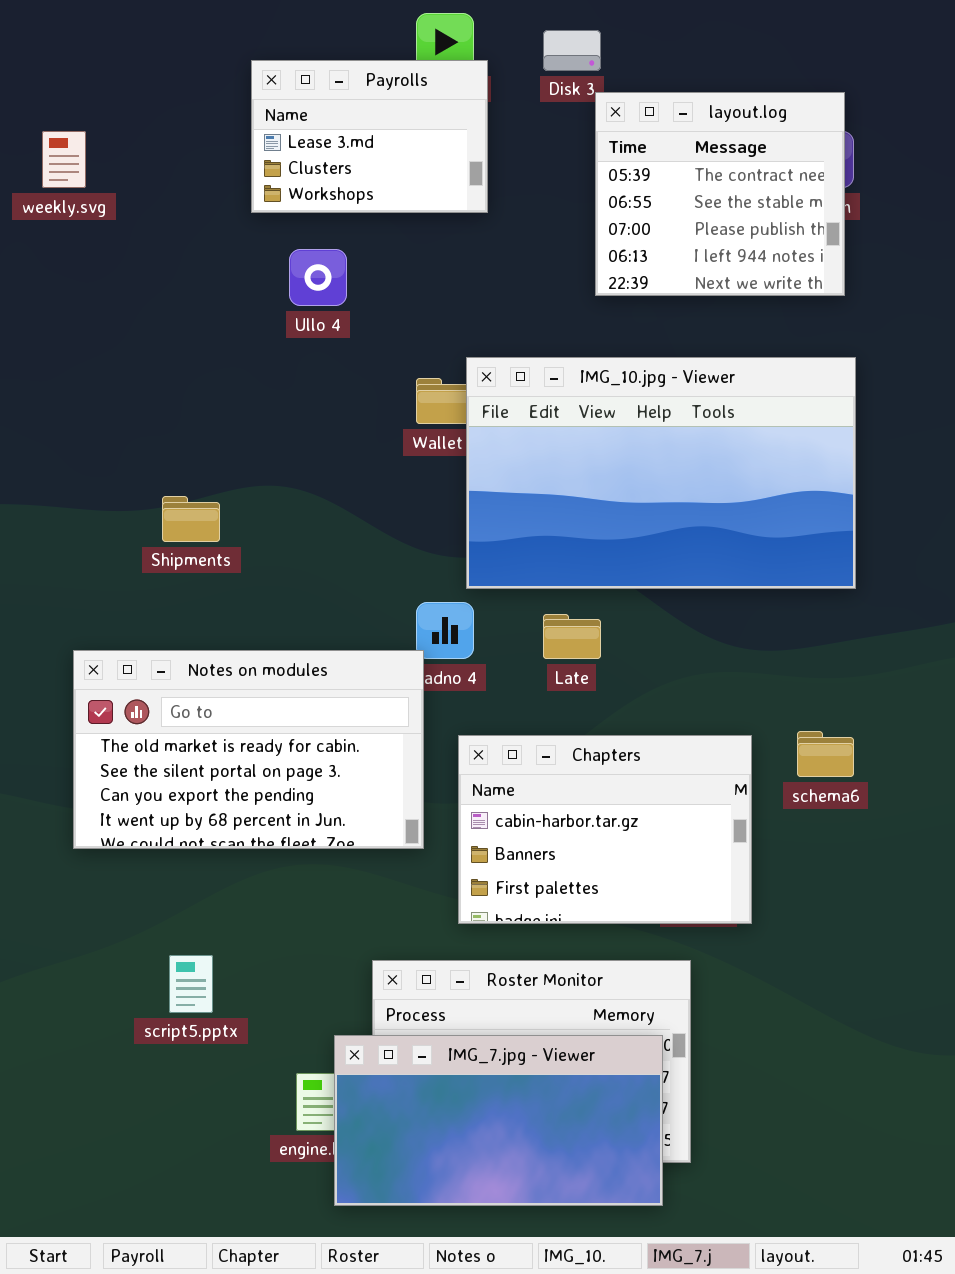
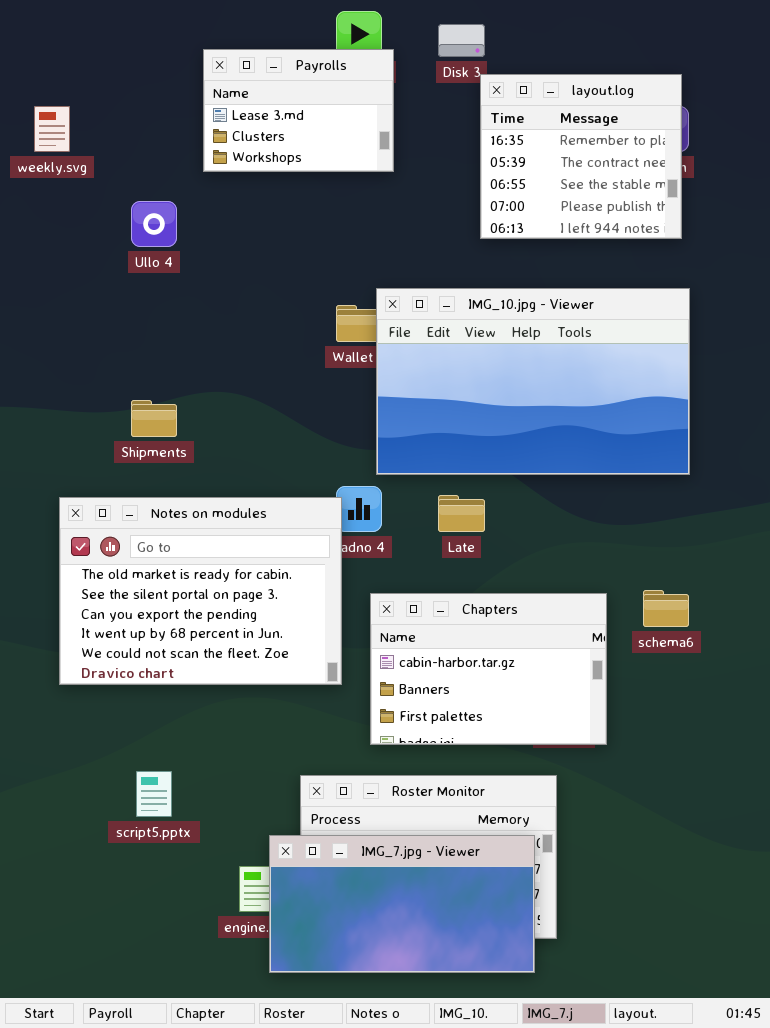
layout.log: [595,92,845,296] -> [480,74,682,239], scrolled up 1 row
Ullo 4: [289,249,347,306] -> [131,201,177,247], moved
Notes on modules: [73,650,424,849] -> [59,497,342,685], resized

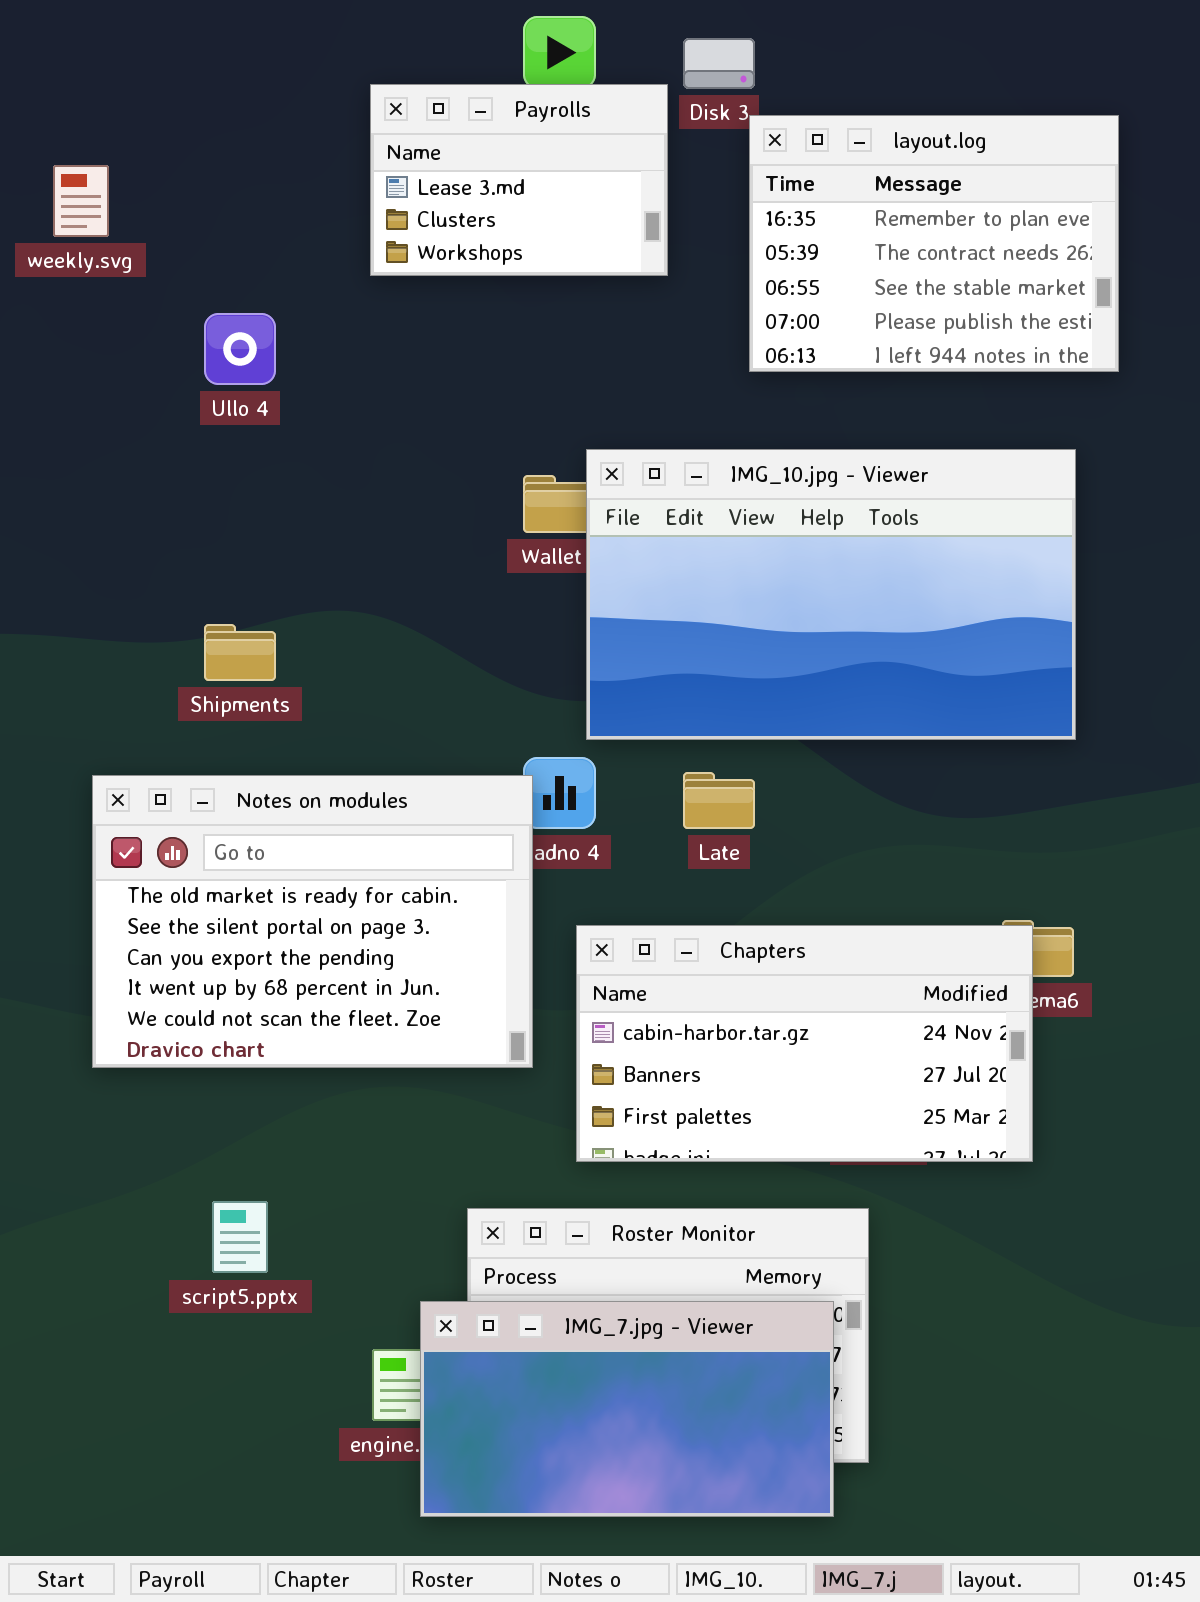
Payrolls: [203,49,394,172] -> [370,84,668,276], moved
layout.log: [480,74,682,239] -> [749,115,1119,372], resized
Chapters: [370,593,607,745] -> [576,925,1033,1162], resized

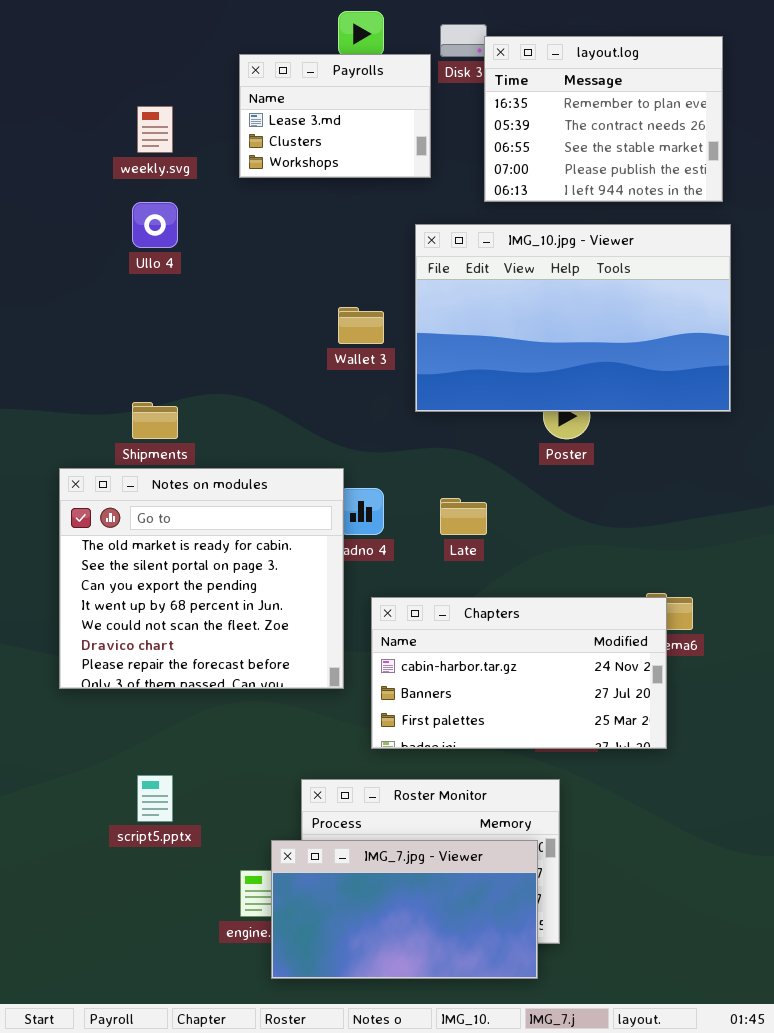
layout.log: [749,115,1119,372] -> [484,36,723,202], moved
weekly.svg: [53,165,109,237] -> [137,106,173,153], moved
IMG_10.jpg - Viewer: [586,449,1076,740] -> [415,224,731,412], moved
Notes on modules: [92,775,533,1068] -> [59,468,344,689], resized

